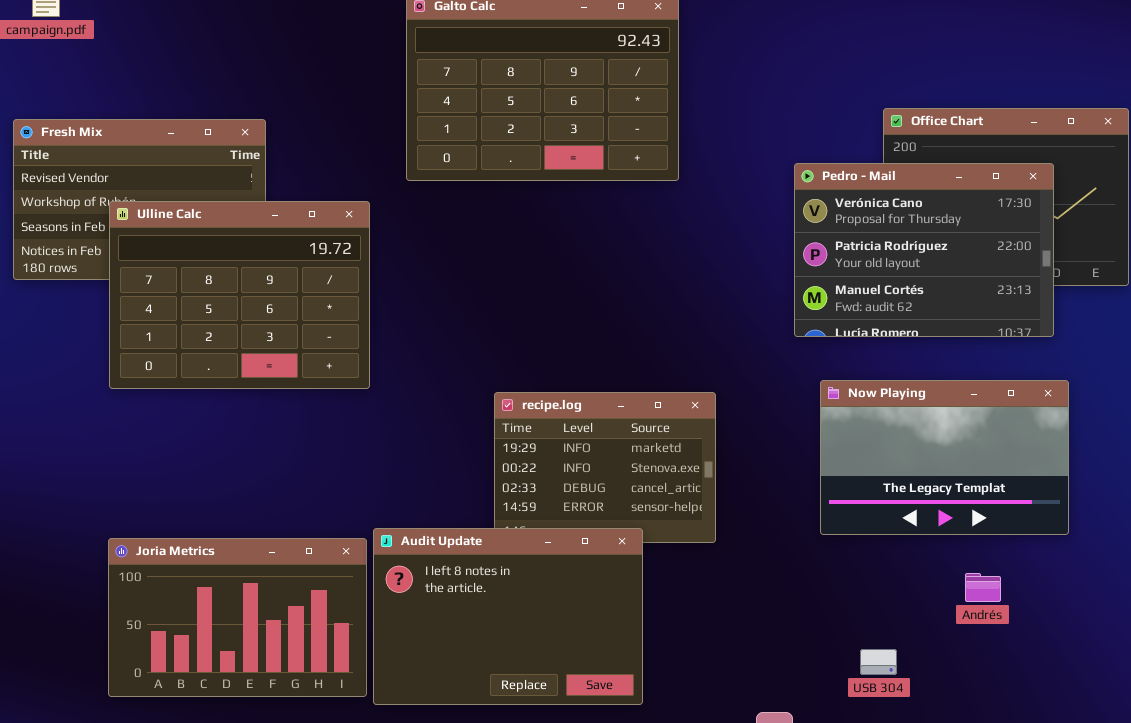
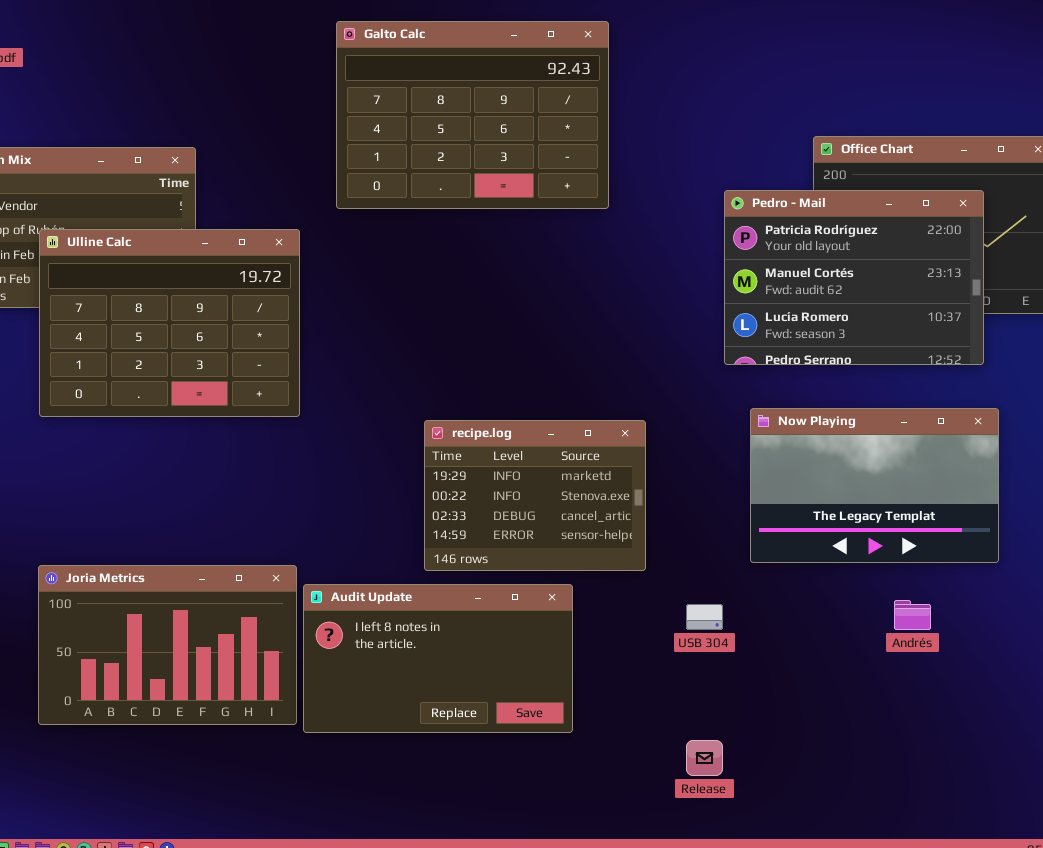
Pedro - Mail: [794,163,1054,337] -> [724,190,984,365], scrolled down 1 row
Audit Update: [373,528,643,705] -> [303,584,573,733], resized
USB 304: [860,649,897,675] -> [686,604,723,630], moved

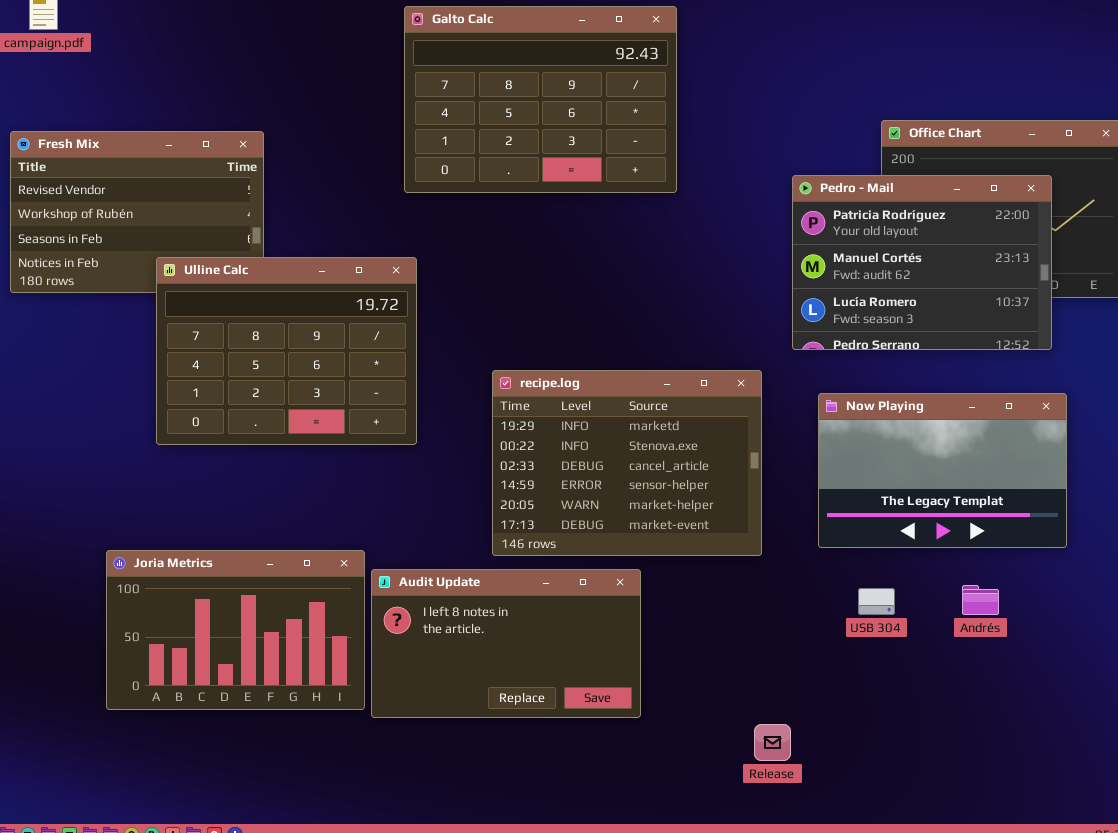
Ulline Calc: [39,229,300,417] -> [156,257,417,445], moved
recipe.log: [424,420,646,571] -> [492,370,762,556], resized
USB 304: [686,604,723,630] -> [858,588,895,615], moved

